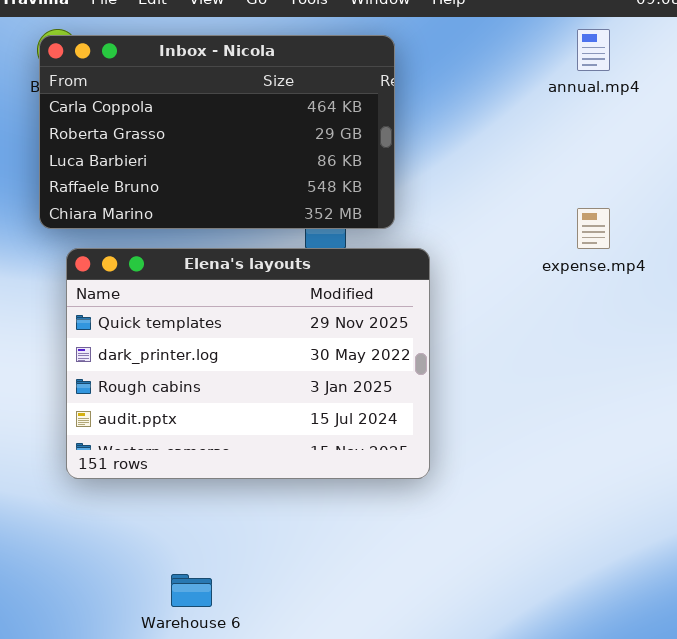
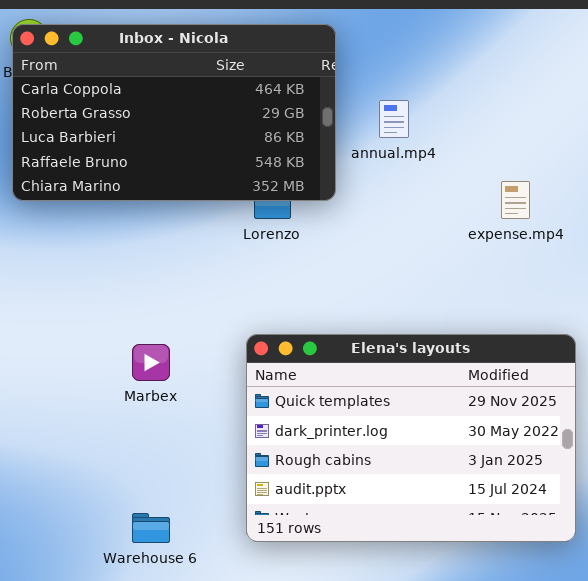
annual.mp4: [577,29,610,71] -> [379,100,409,138], moved
Elena's layouts: [66,248,430,479] -> [246,334,576,542], moved

